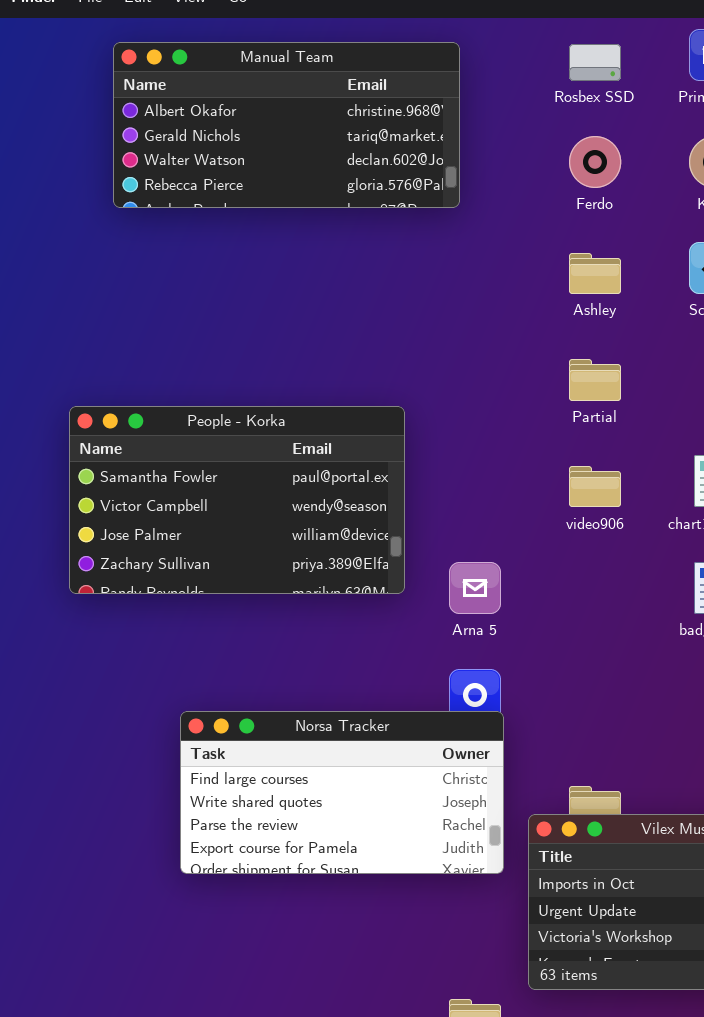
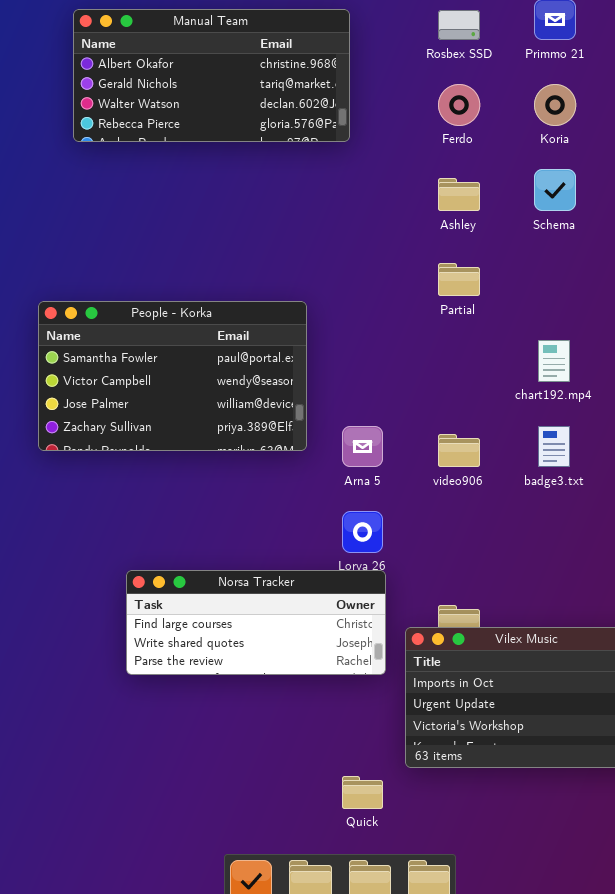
video906: [569,466,621,507] -> [438,434,480,467], moved
Norsa Tracker: [180,711,504,874] -> [126,570,386,675], resized

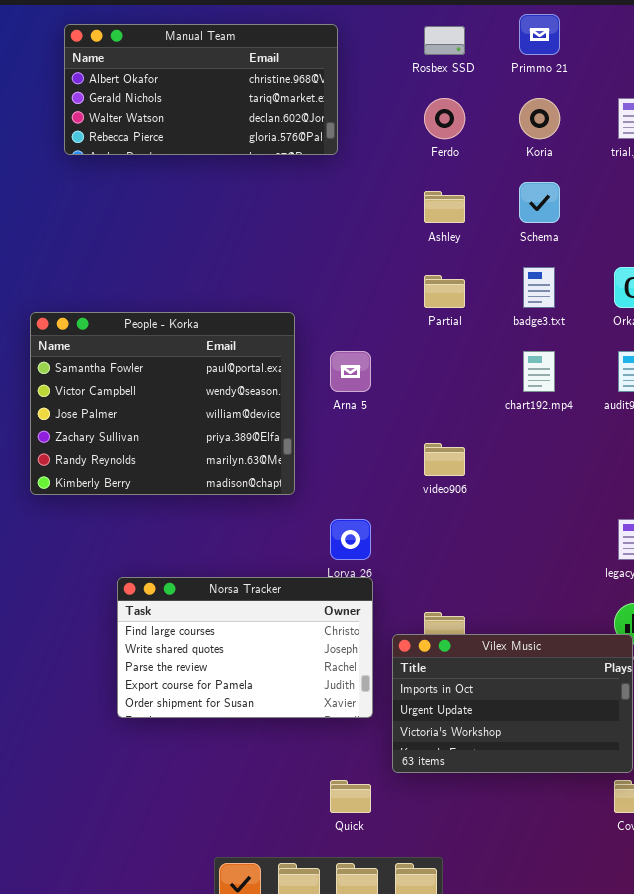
People - Korka: [38,301,307,451] -> [30,312,295,495], resized
Arna 5: [342,426,383,467] -> [330,351,371,392], moved
badge3.txt: [538,426,570,467] -> [523,267,555,308], moved
Norsa Tracker: [126,570,386,675] -> [117,577,373,718], resized

